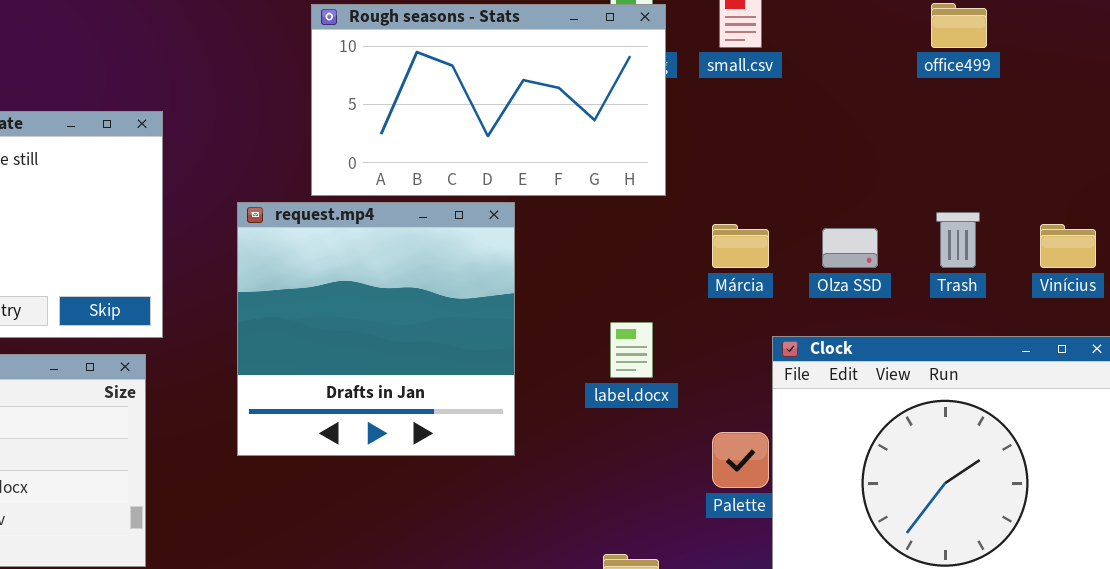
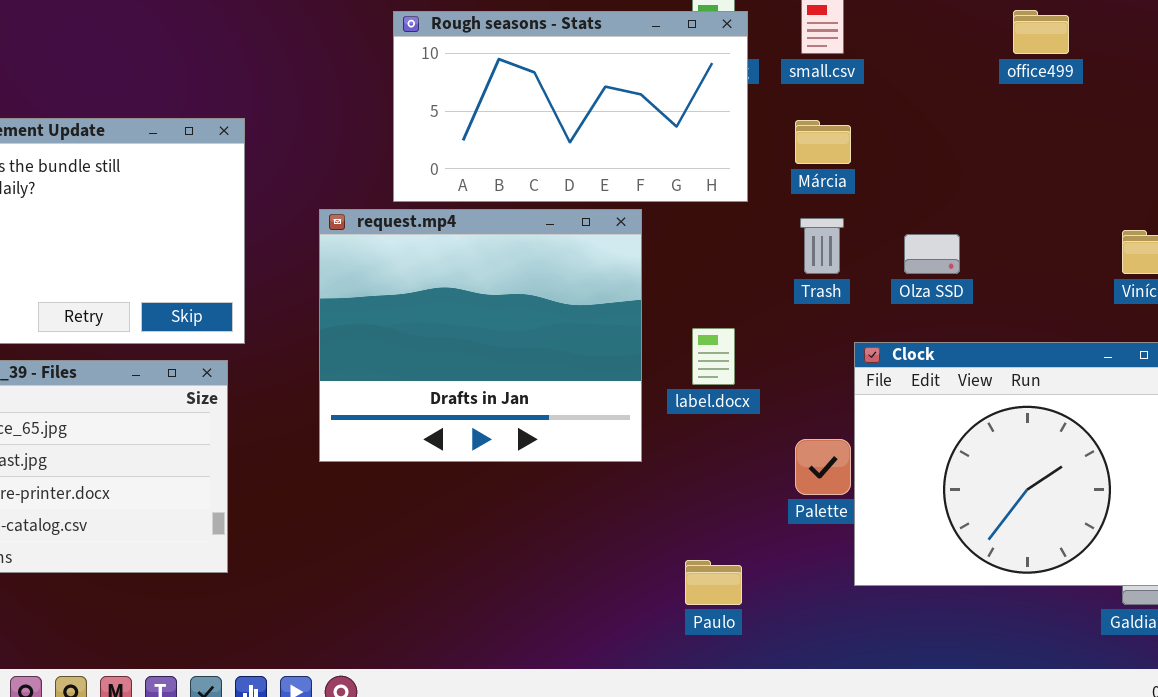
request.mp4: [237,202,515,456] -> [319,209,642,462], resized
Trash: [936,212,980,268] -> [800,218,844,274], moved
Márcia: [712,224,769,268] -> [795,120,851,164], moved

